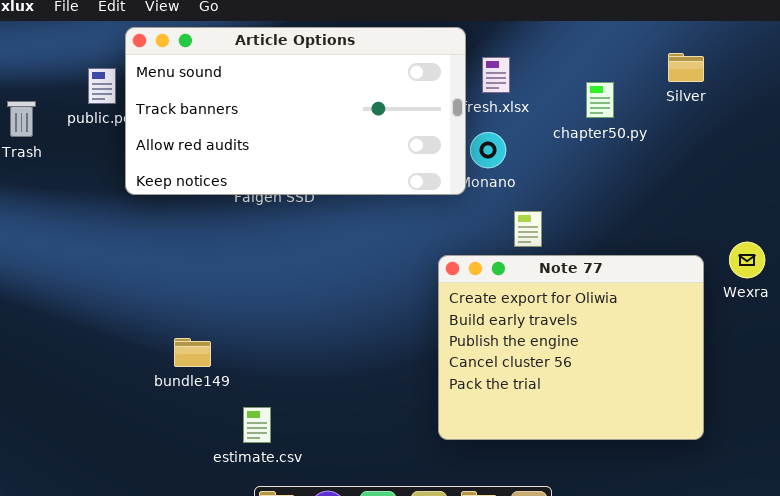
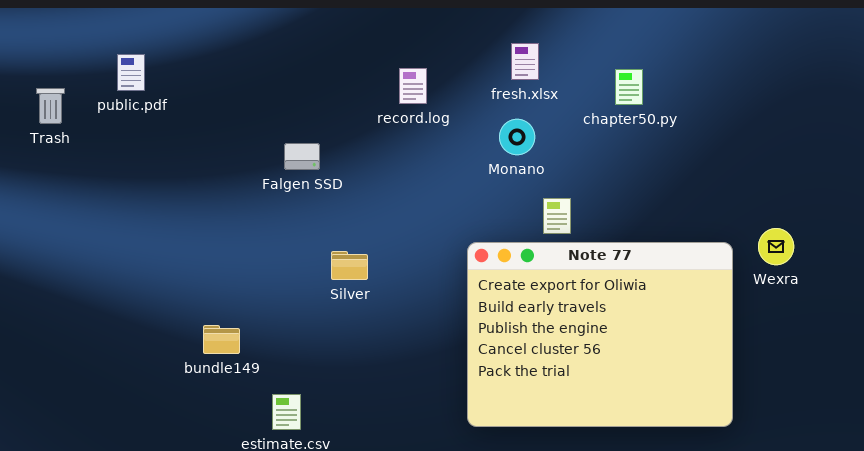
Article Options: [125,27,466,195] -> none, closed
Silver: [668,53,704,82] -> [331,251,368,280], moved

